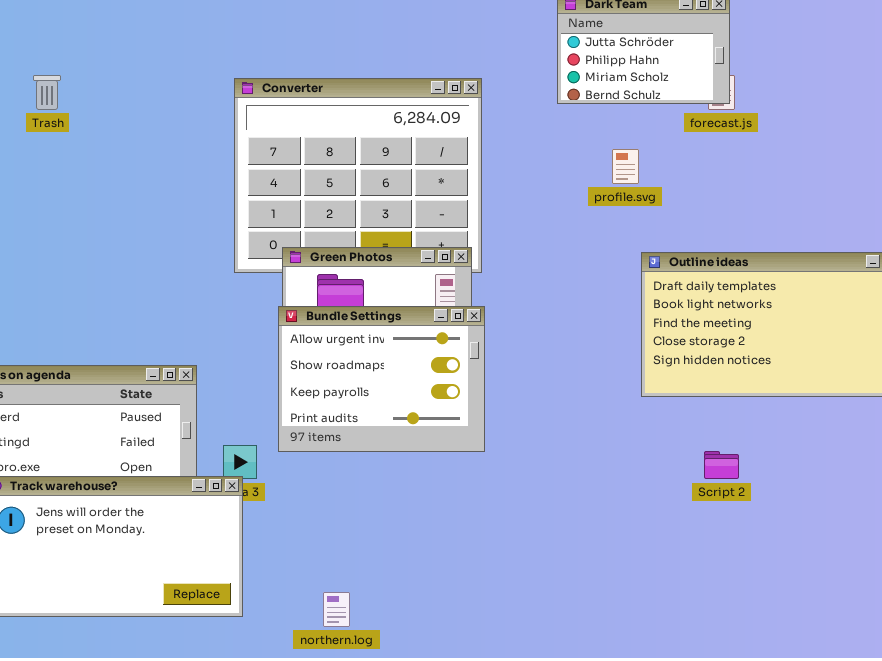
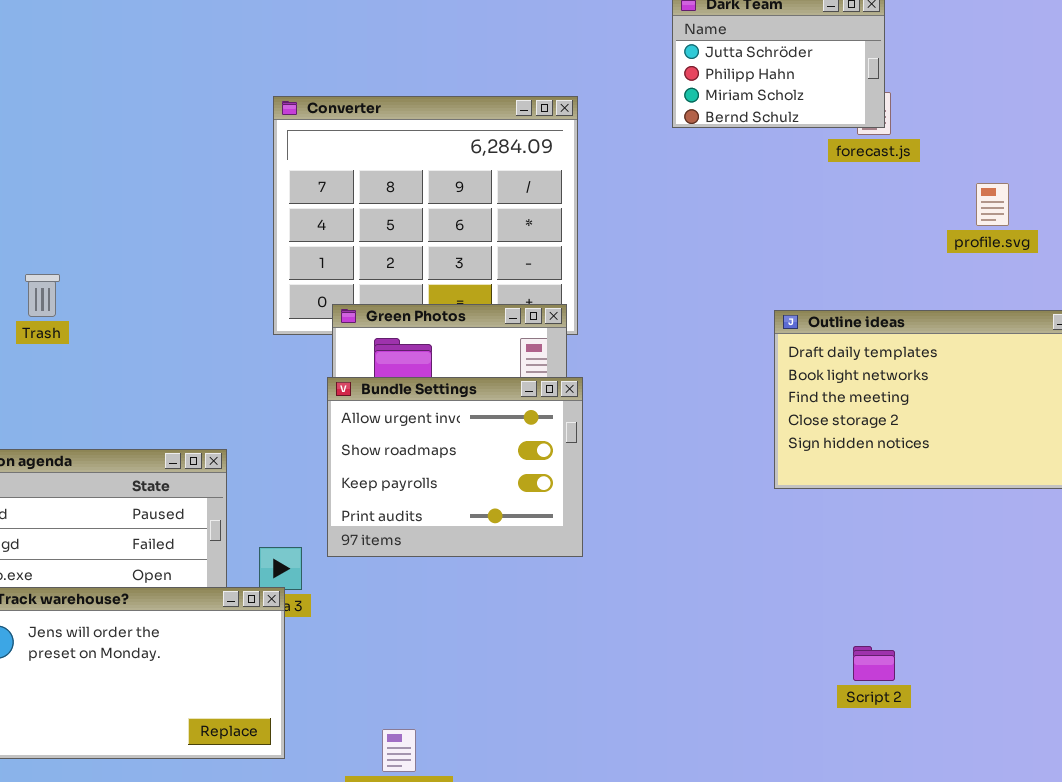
Trash: [33,75,61,110] -> [25,274,60,317], moved
profile.svg: [612,149,639,184] -> [976,183,1009,226], moved
Script 2: [704,451,739,479] -> [853,646,895,681], moved

